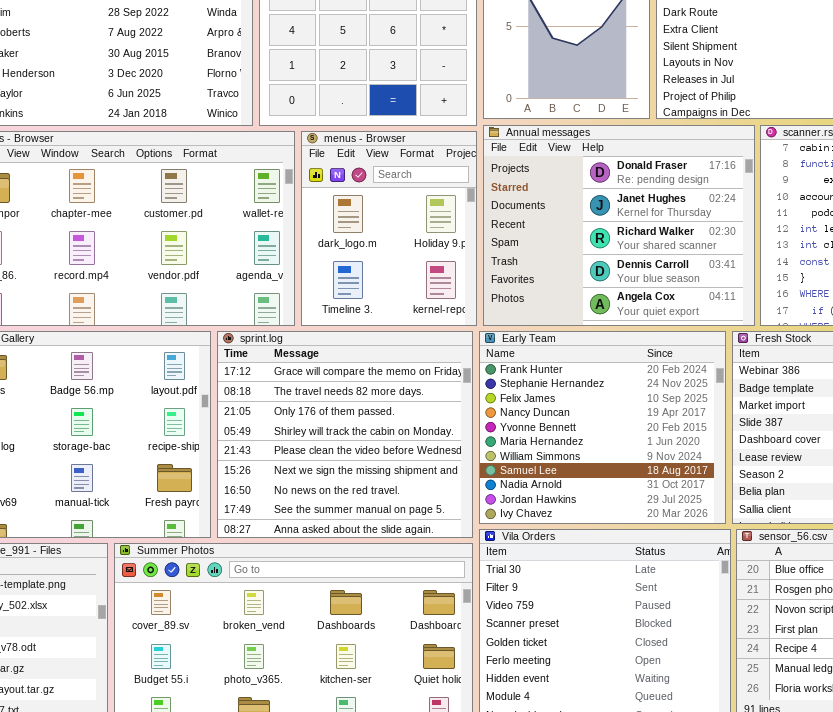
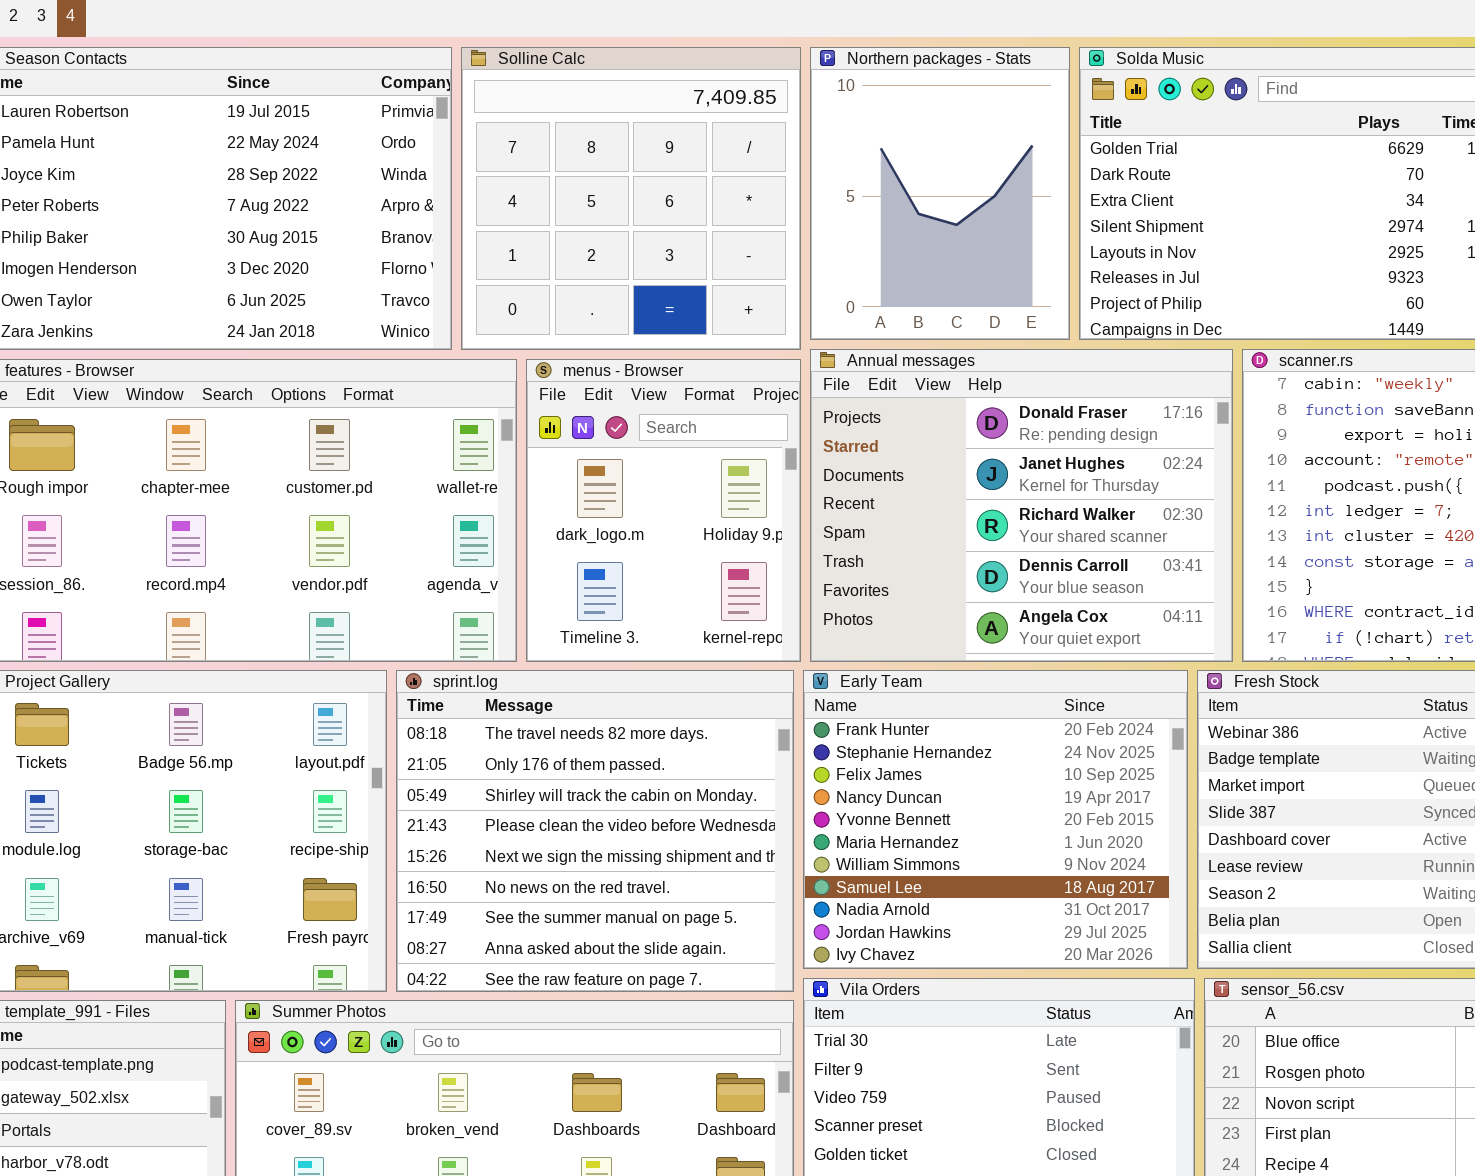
sprint.log: [217,331,473,538] -> [396,670,794,992], scrolled down 1 row

